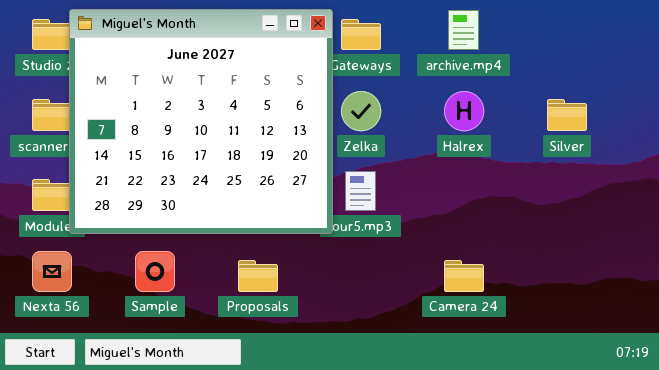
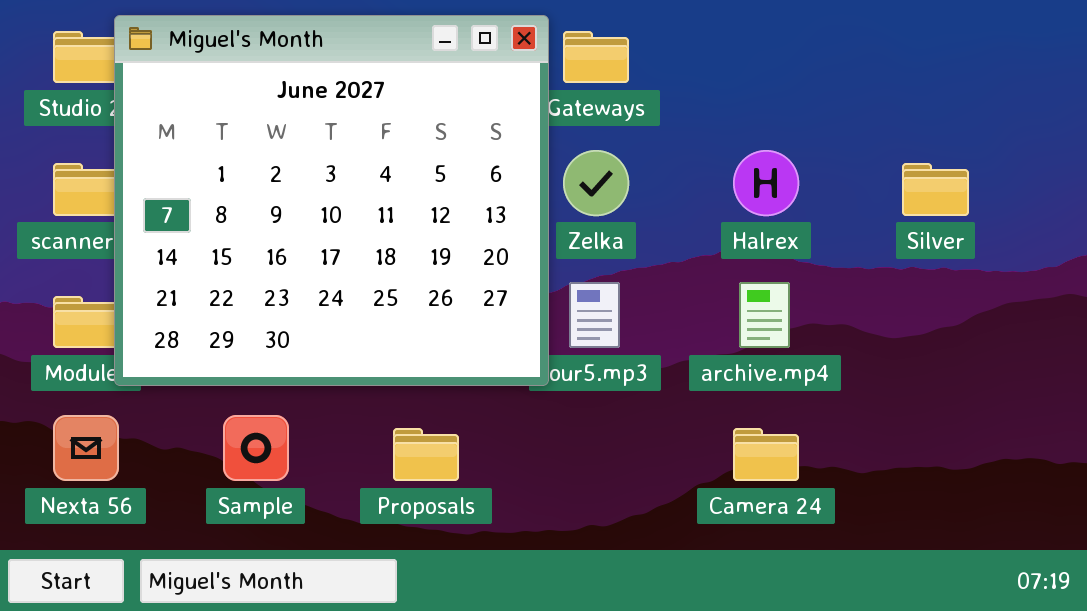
archive.mp4: [448,10,479,50] -> [739,282,790,348], moved

